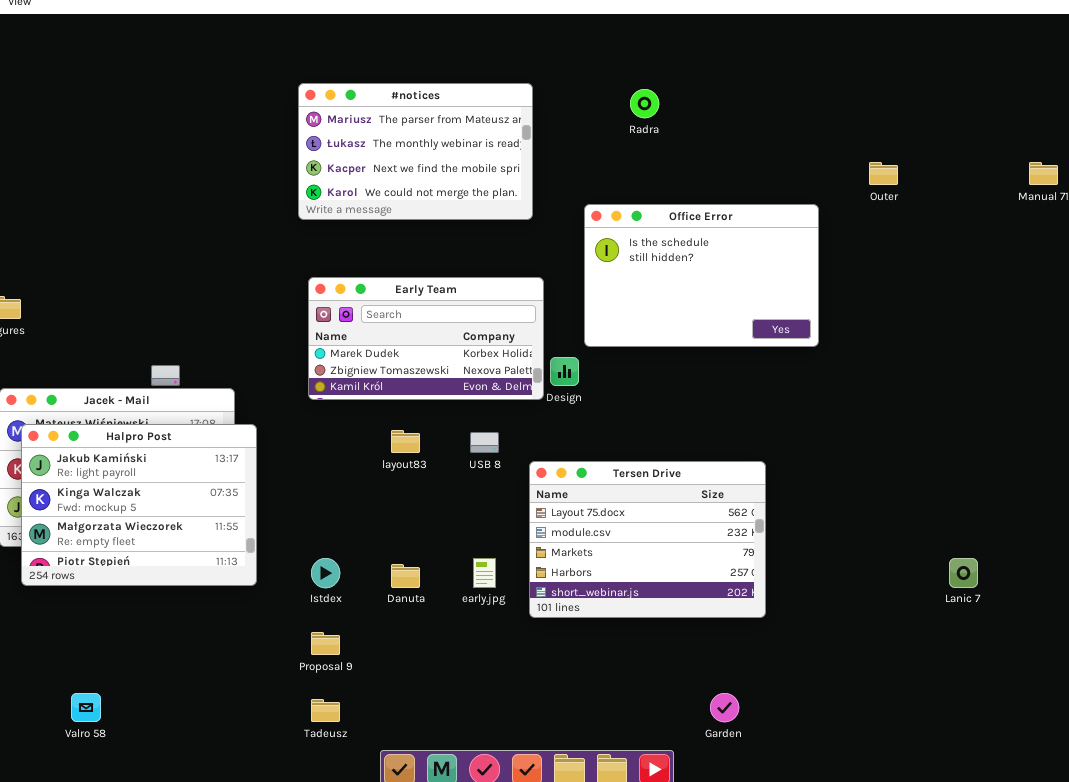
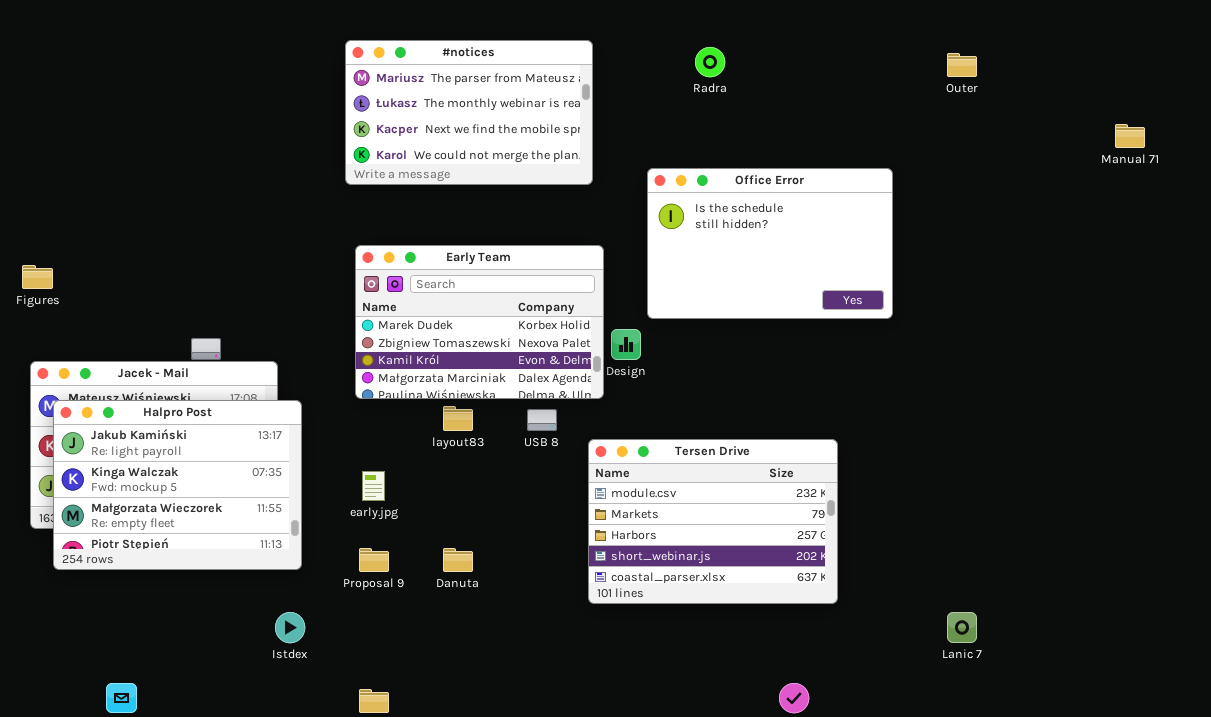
Outer: [869,162,898,185] -> [947,53,977,77], moved
Early Team: [308,277,544,400] -> [355,245,604,399], resized
Tersen Drive: [529,461,766,618] -> [588,439,838,604], scrolled down 1 row
Istdex: [311,558,340,588] -> [275,612,305,643], moved
early.jpg: [473,558,496,588] -> [362,471,385,501], moved
Lanic 7: [949,558,978,588] -> [947,612,977,643], moved
Proposal 9: [311,632,340,655] -> [359,548,389,572], moved

